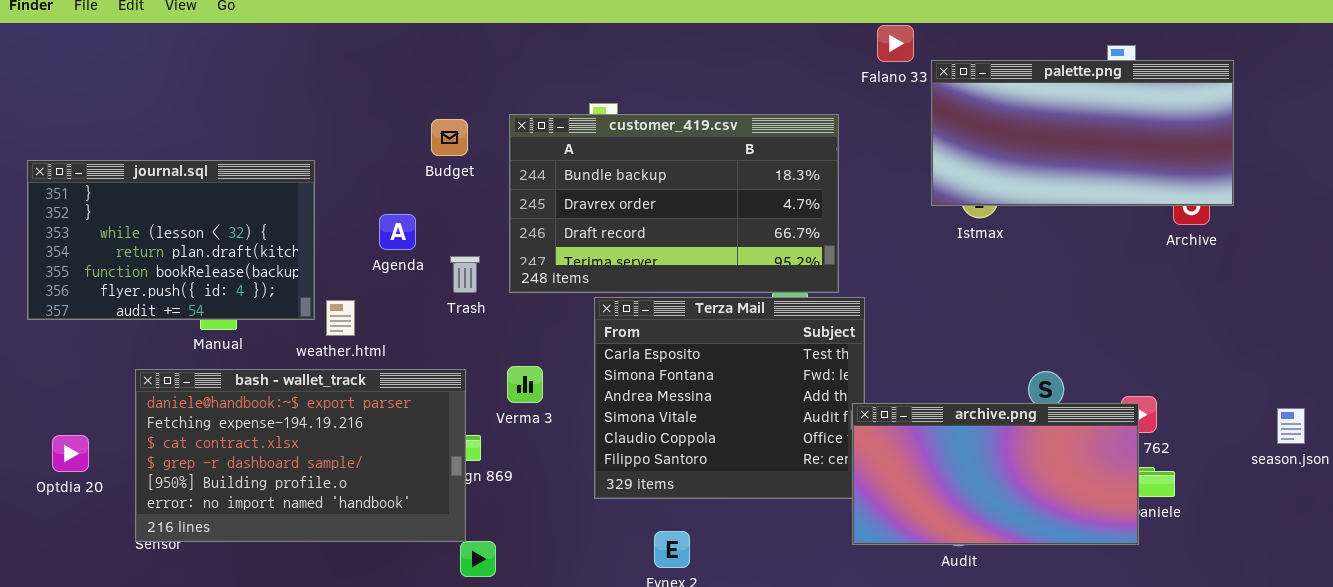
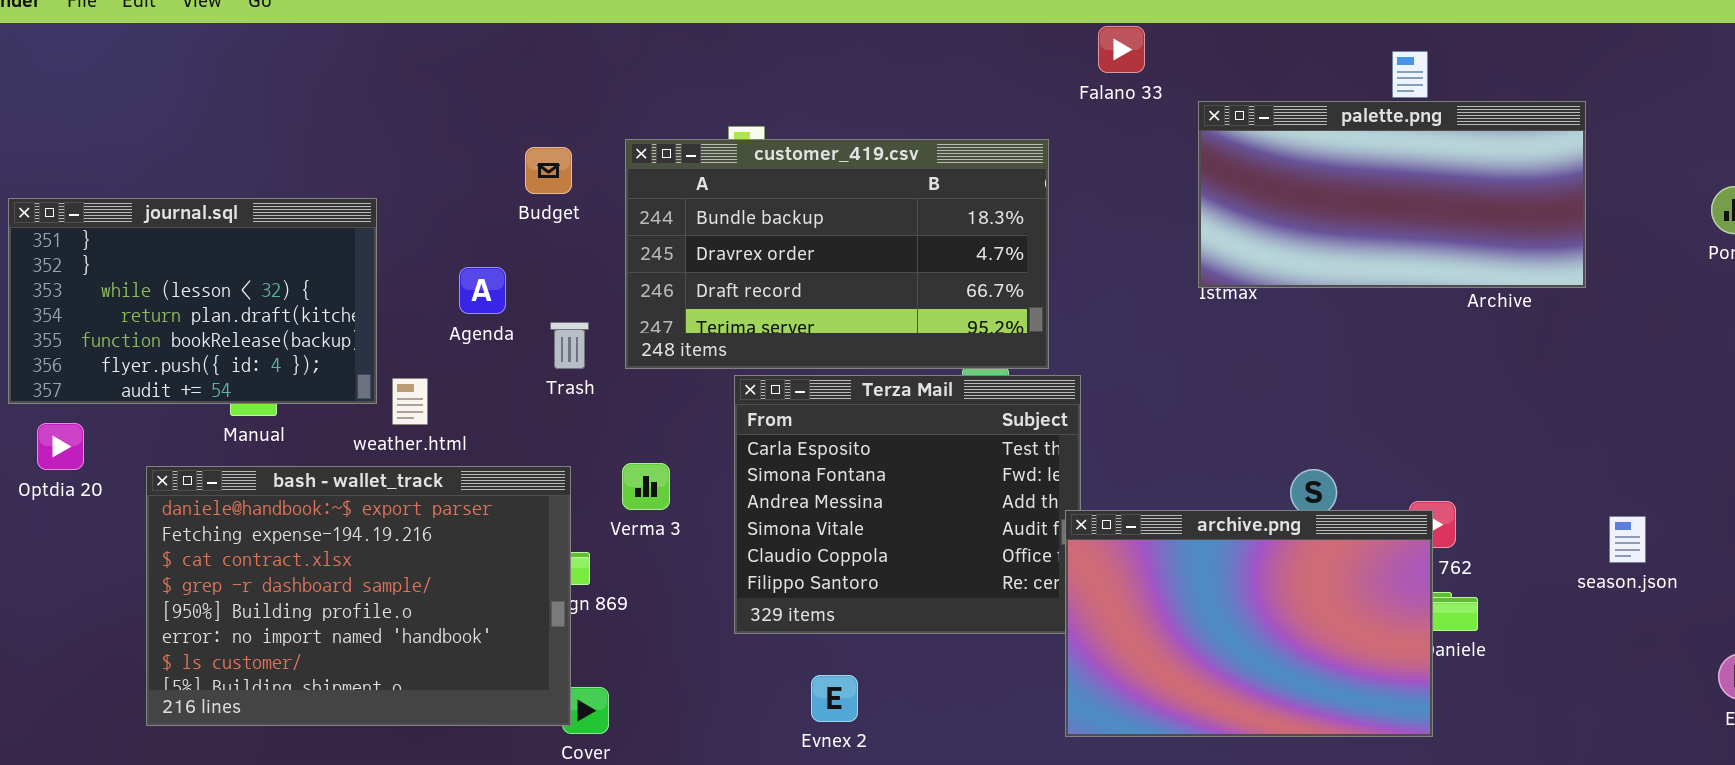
palette.png: [931,60,1234,206] -> [1198,101,1586,288], moved
bash - wallet_track: [135,369,466,542] -> [146,466,571,726], resized
archive.png: [852,403,1139,545] -> [1065,510,1433,737], resized
Optdia 20: [52,435,89,472] -> [37,423,84,470], moved

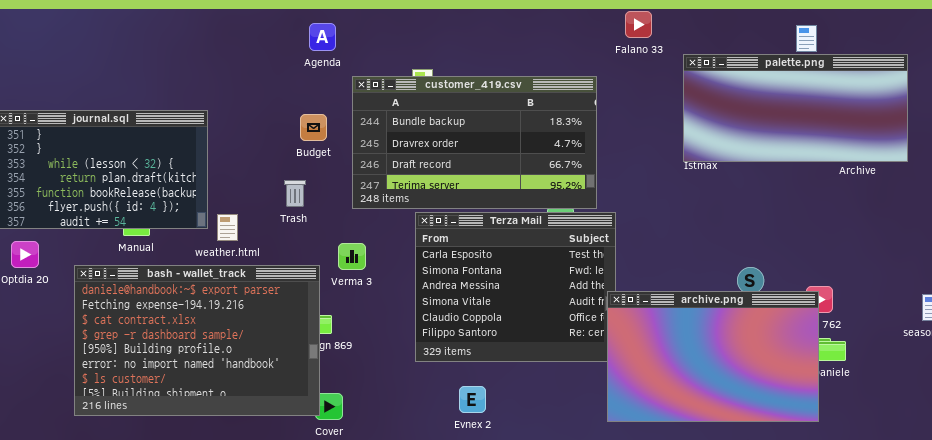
Budget: [525,147,572,194] -> [300,114,327,141], moved
Agenda: [459,267,506,314] -> [309,23,336,51], moved
Trash: [550,322,589,369] -> [284,180,306,207], moved
Verma 3: [622,463,670,510] -> [338,243,366,270], moved

